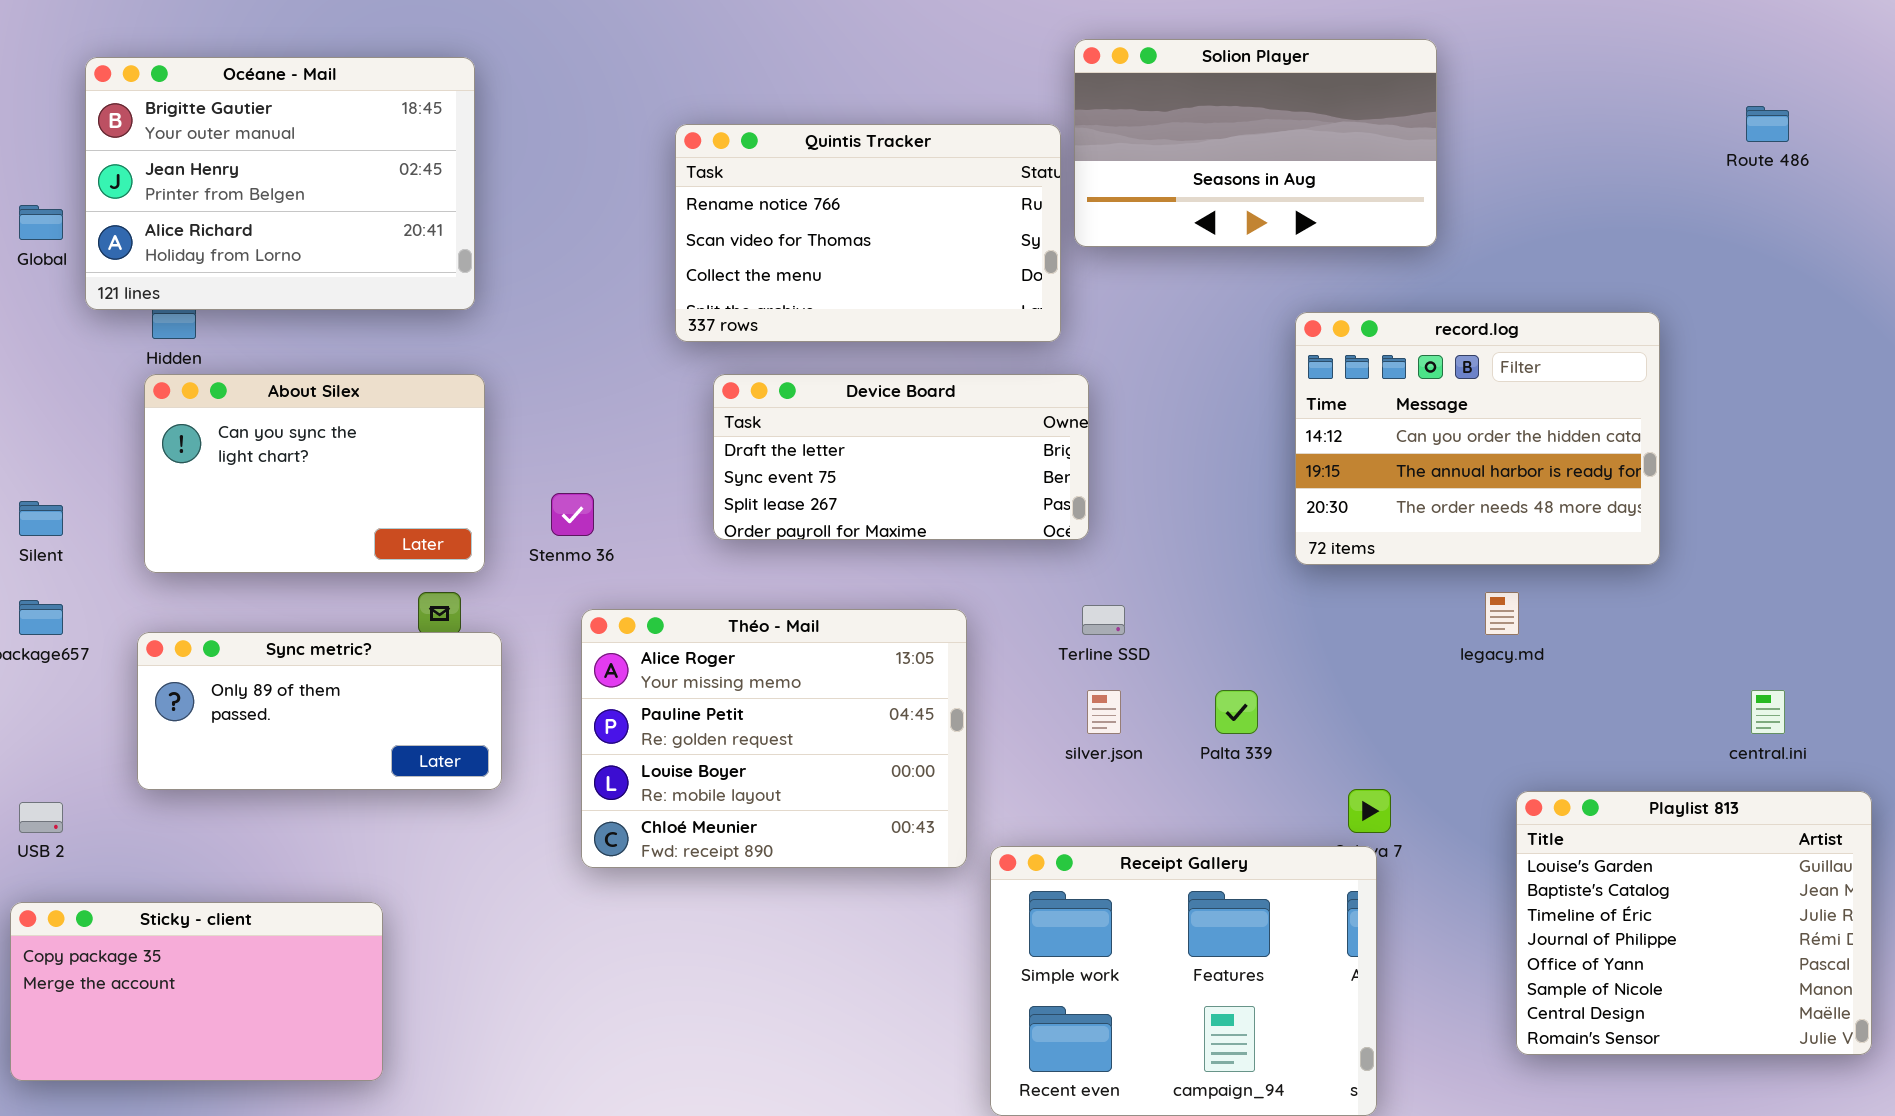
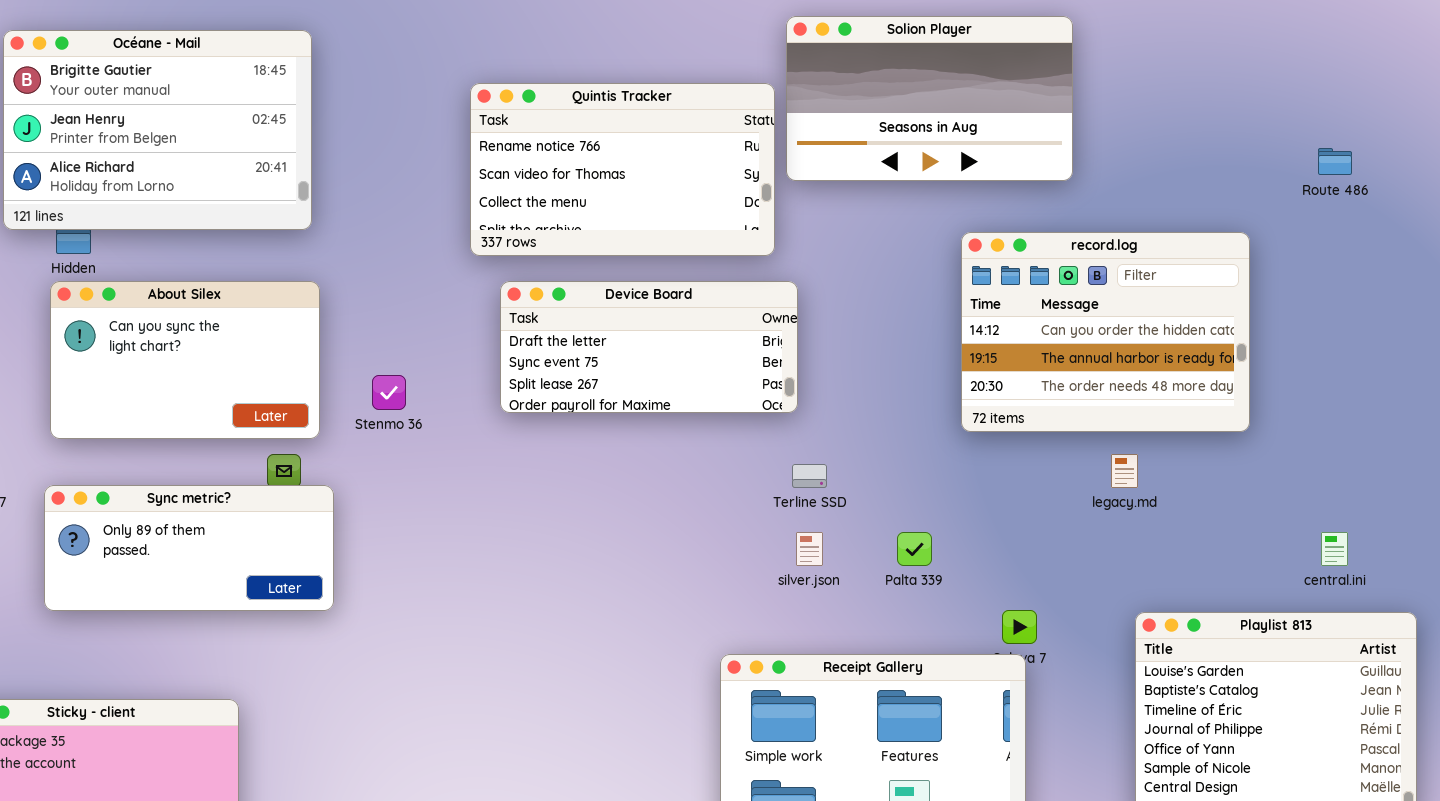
Route 486: [1746,106,1789,142] -> [1318,148,1352,175], moved
Théo - Mail: [581,609,967,868] -> none, closed

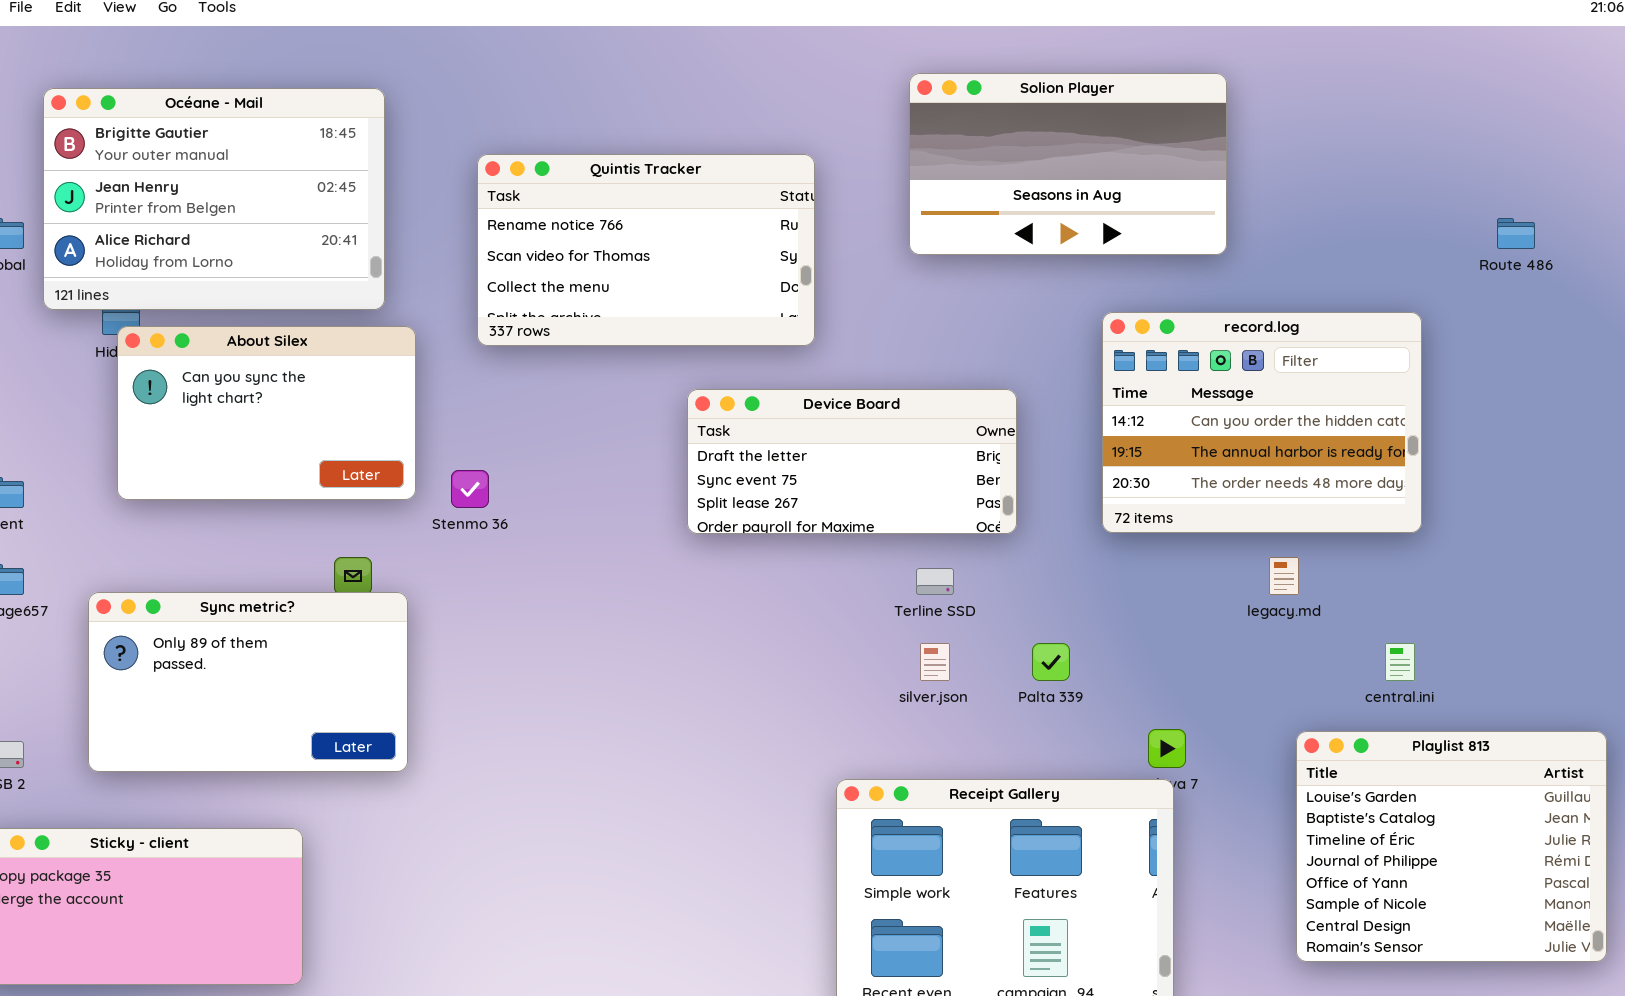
Quintis Tracker: [470,83,775,256] -> [477,154,815,346], moved
About Silex: [50,281,320,439] -> [117,326,416,500], moved
Device Board: [500,281,798,413] -> [687,389,1017,534], moved
Sync metric?: [44,485,334,611] -> [88,592,408,772], resized
central.ini: [1321,532,1348,566] -> [1385,643,1415,681], moved

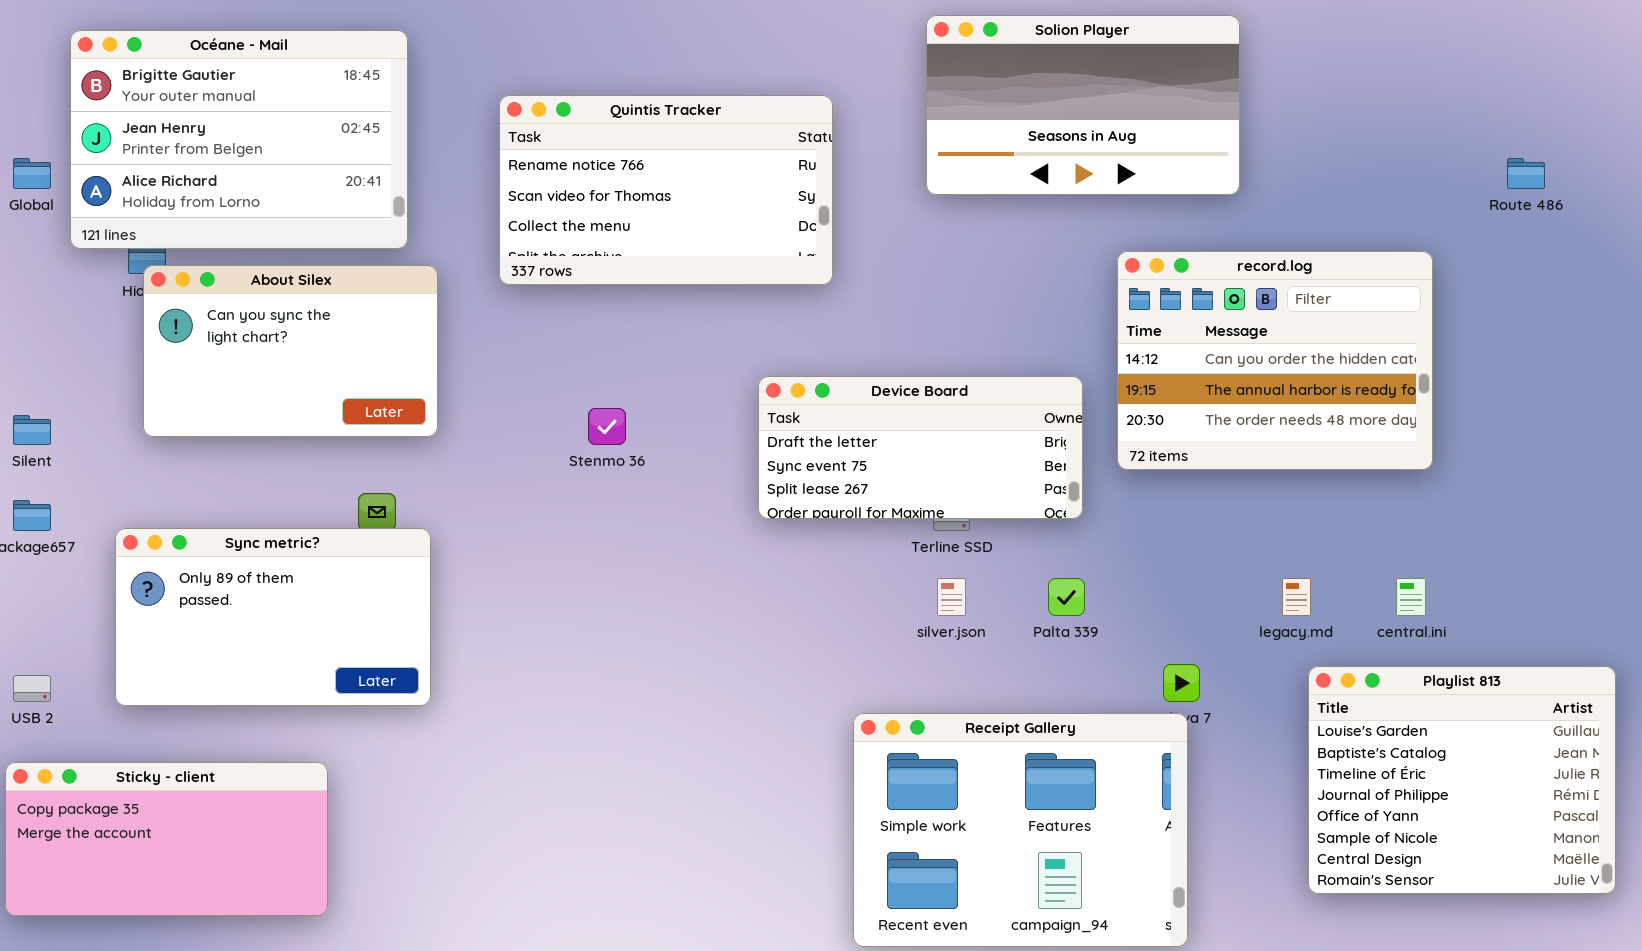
Device Board: [687,389,1017,534] -> [758,376,1083,519], moved
Stenmo 36: [451,470,489,508] -> [588,408,626,445], moved
legacy.md: [1269,557,1299,595] -> [1282,578,1311,616], moved

